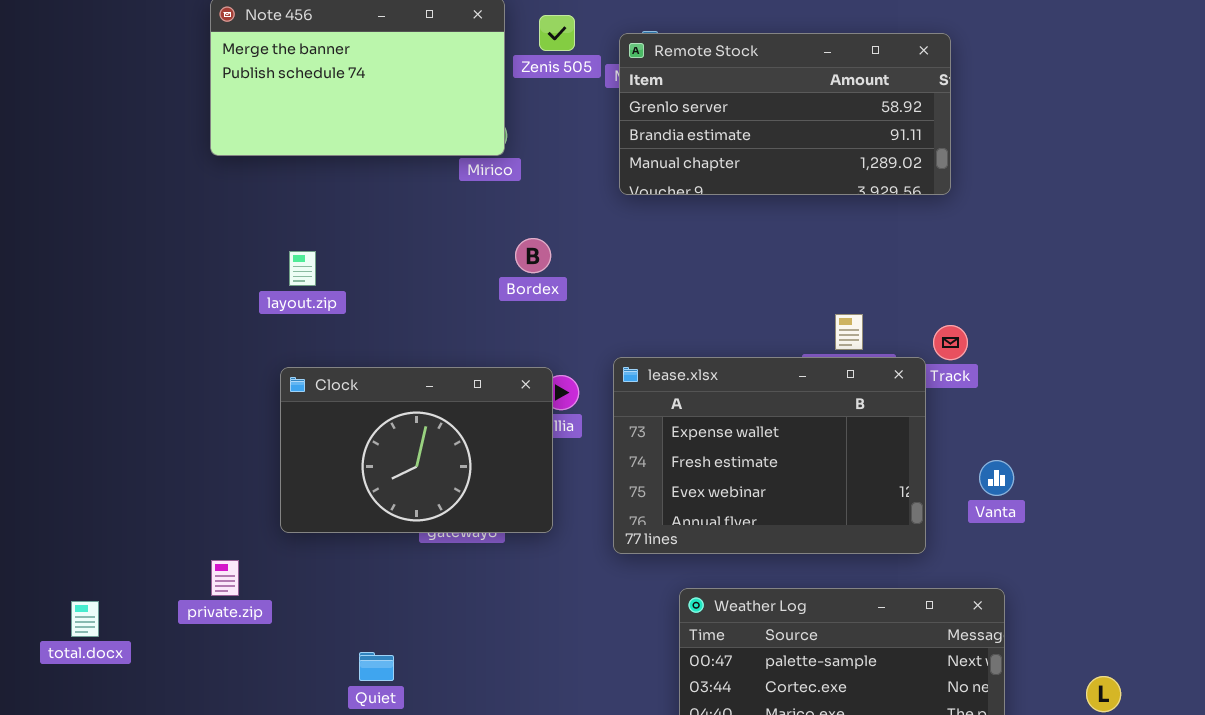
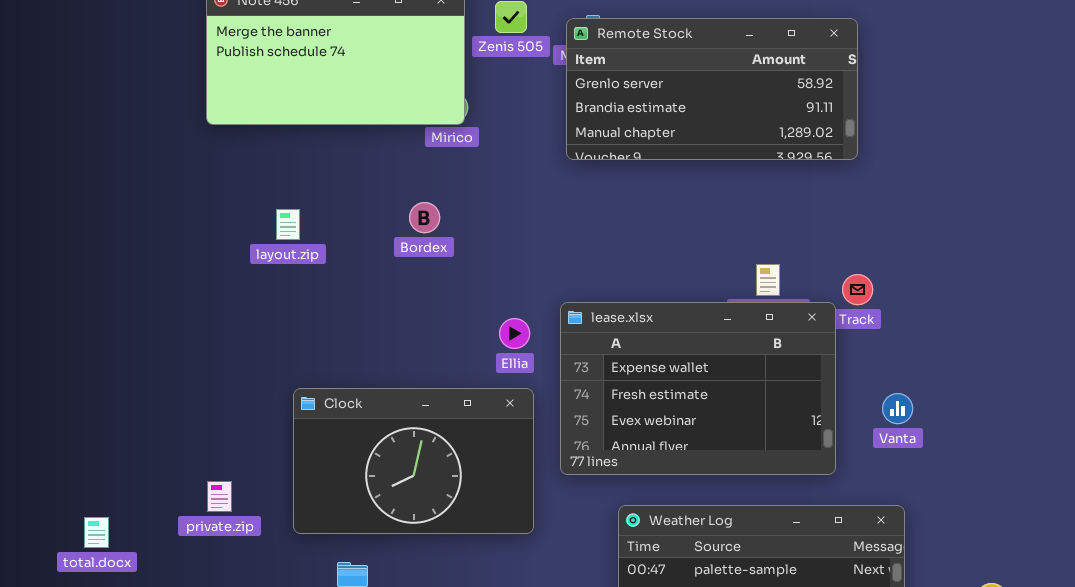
Bordex: [515,238,551,273] -> [409,202,440,233], moved
Clock: [280,367,553,533] -> [293,388,534,534], moved

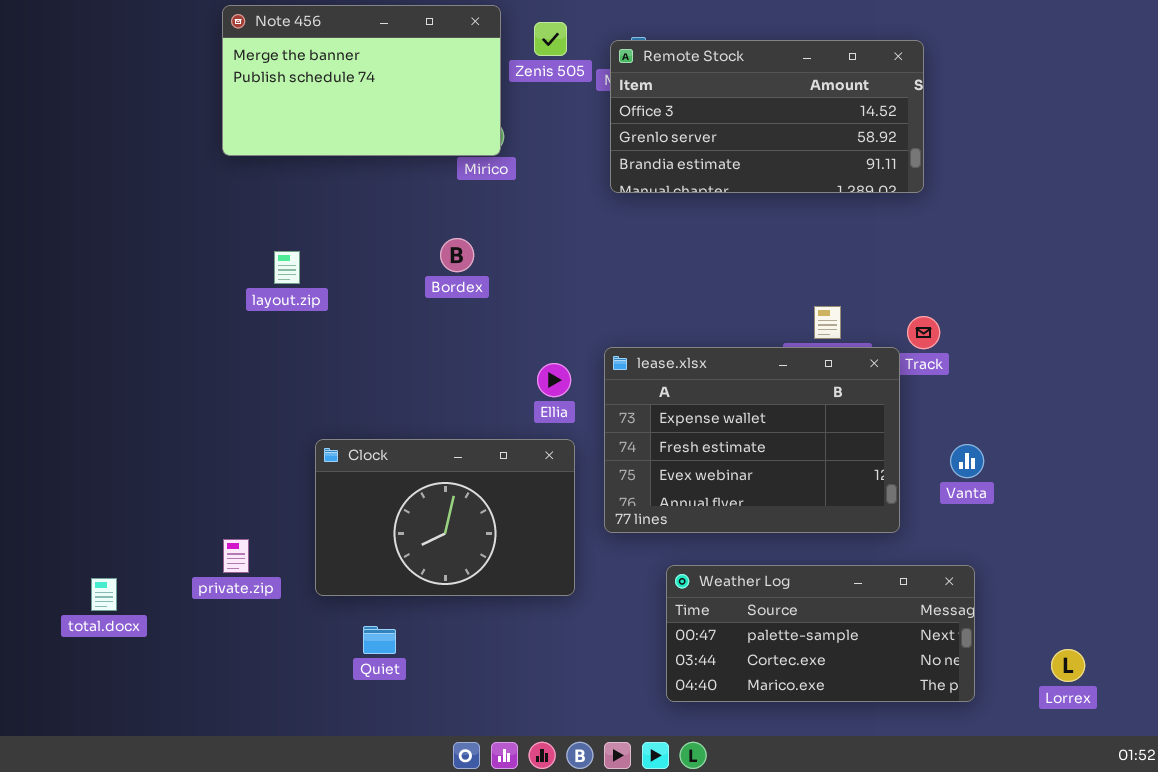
Remote Stock: [566,18,858,160] -> [610,40,924,193], scrolled up 1 row
layout.zip: [276,209,300,240] -> [274,251,300,284], moved

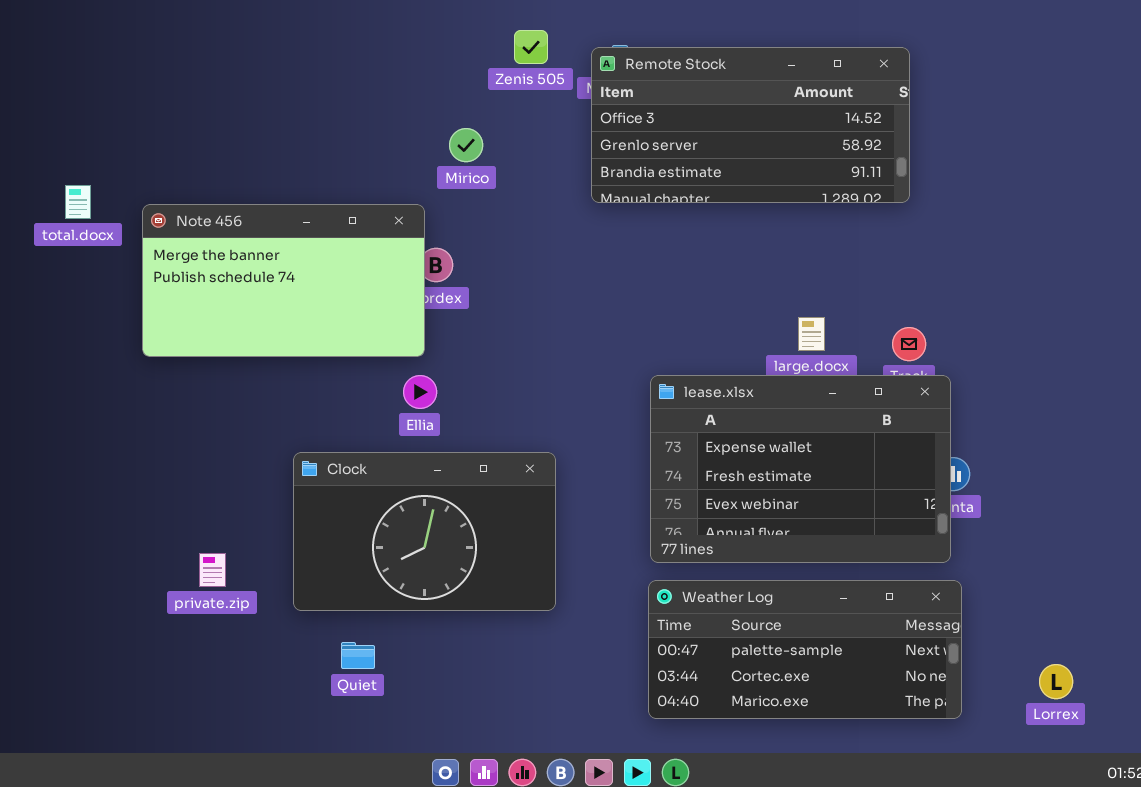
Note 456: [222,5,501,156] -> [142,204,425,357], moved
lease.xlsx: [604,347,900,533] -> [650,375,951,563], moved
Ellia: [537,363,571,397] -> [403,375,437,409], moved
total.docx: [91,578,117,611] -> [65,185,91,219], moved

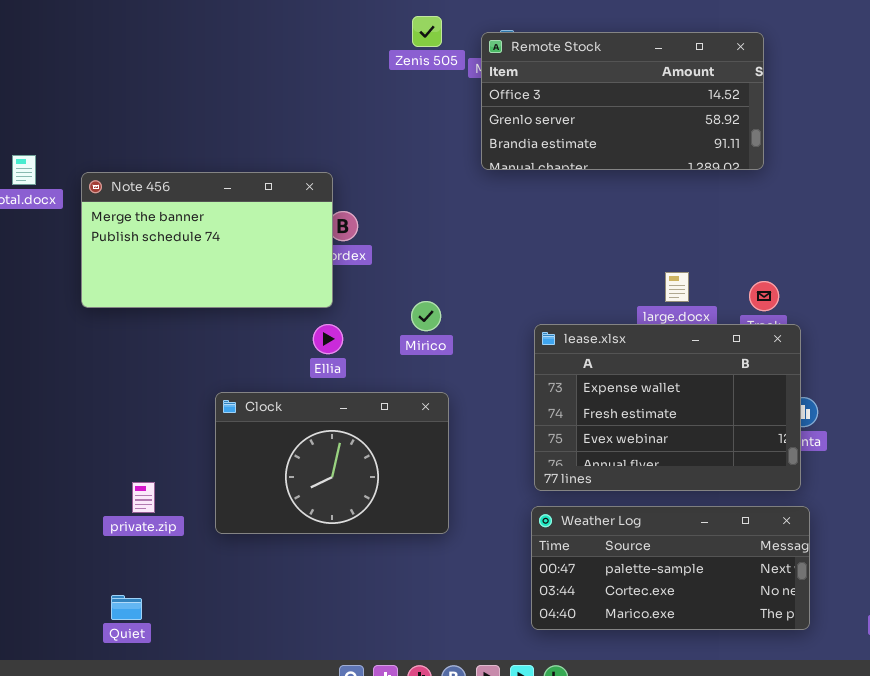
Mirico: [449,128,483,162] -> [411,301,441,331], moved
Quiet: [341,642,375,669] -> [111,595,142,620], moved

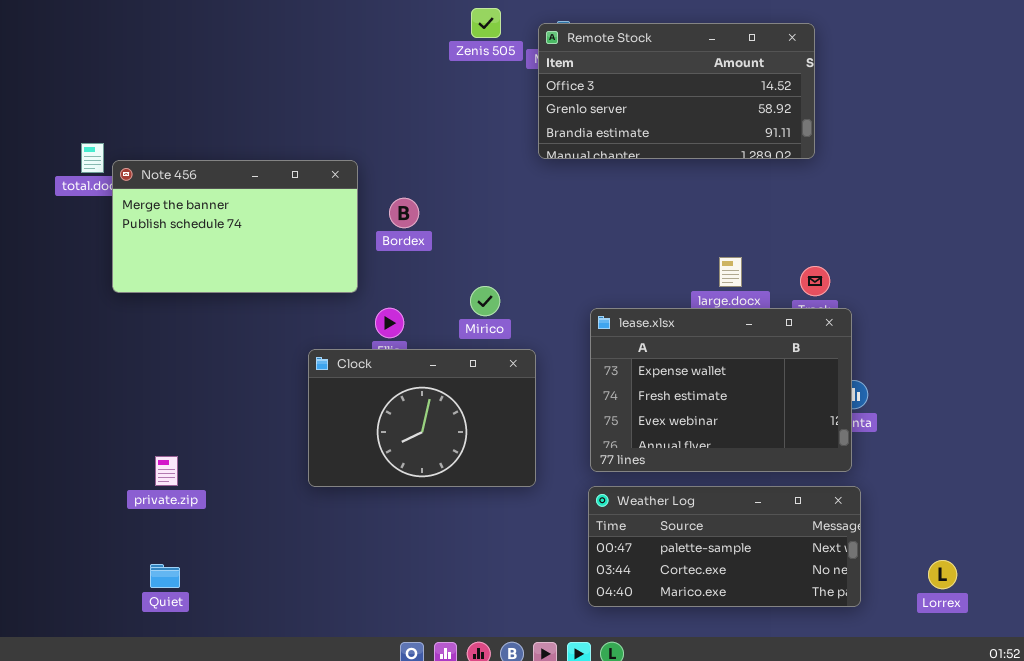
Note 456: [81,172,333,308] -> [112,160,358,293], moved
Clock: [215,392,449,534] -> [308,349,536,487], moved
private.zip: [132,482,155,513] -> [155,456,178,486], moved
Quiet: [111,595,142,620] -> [150,564,180,588], moved

